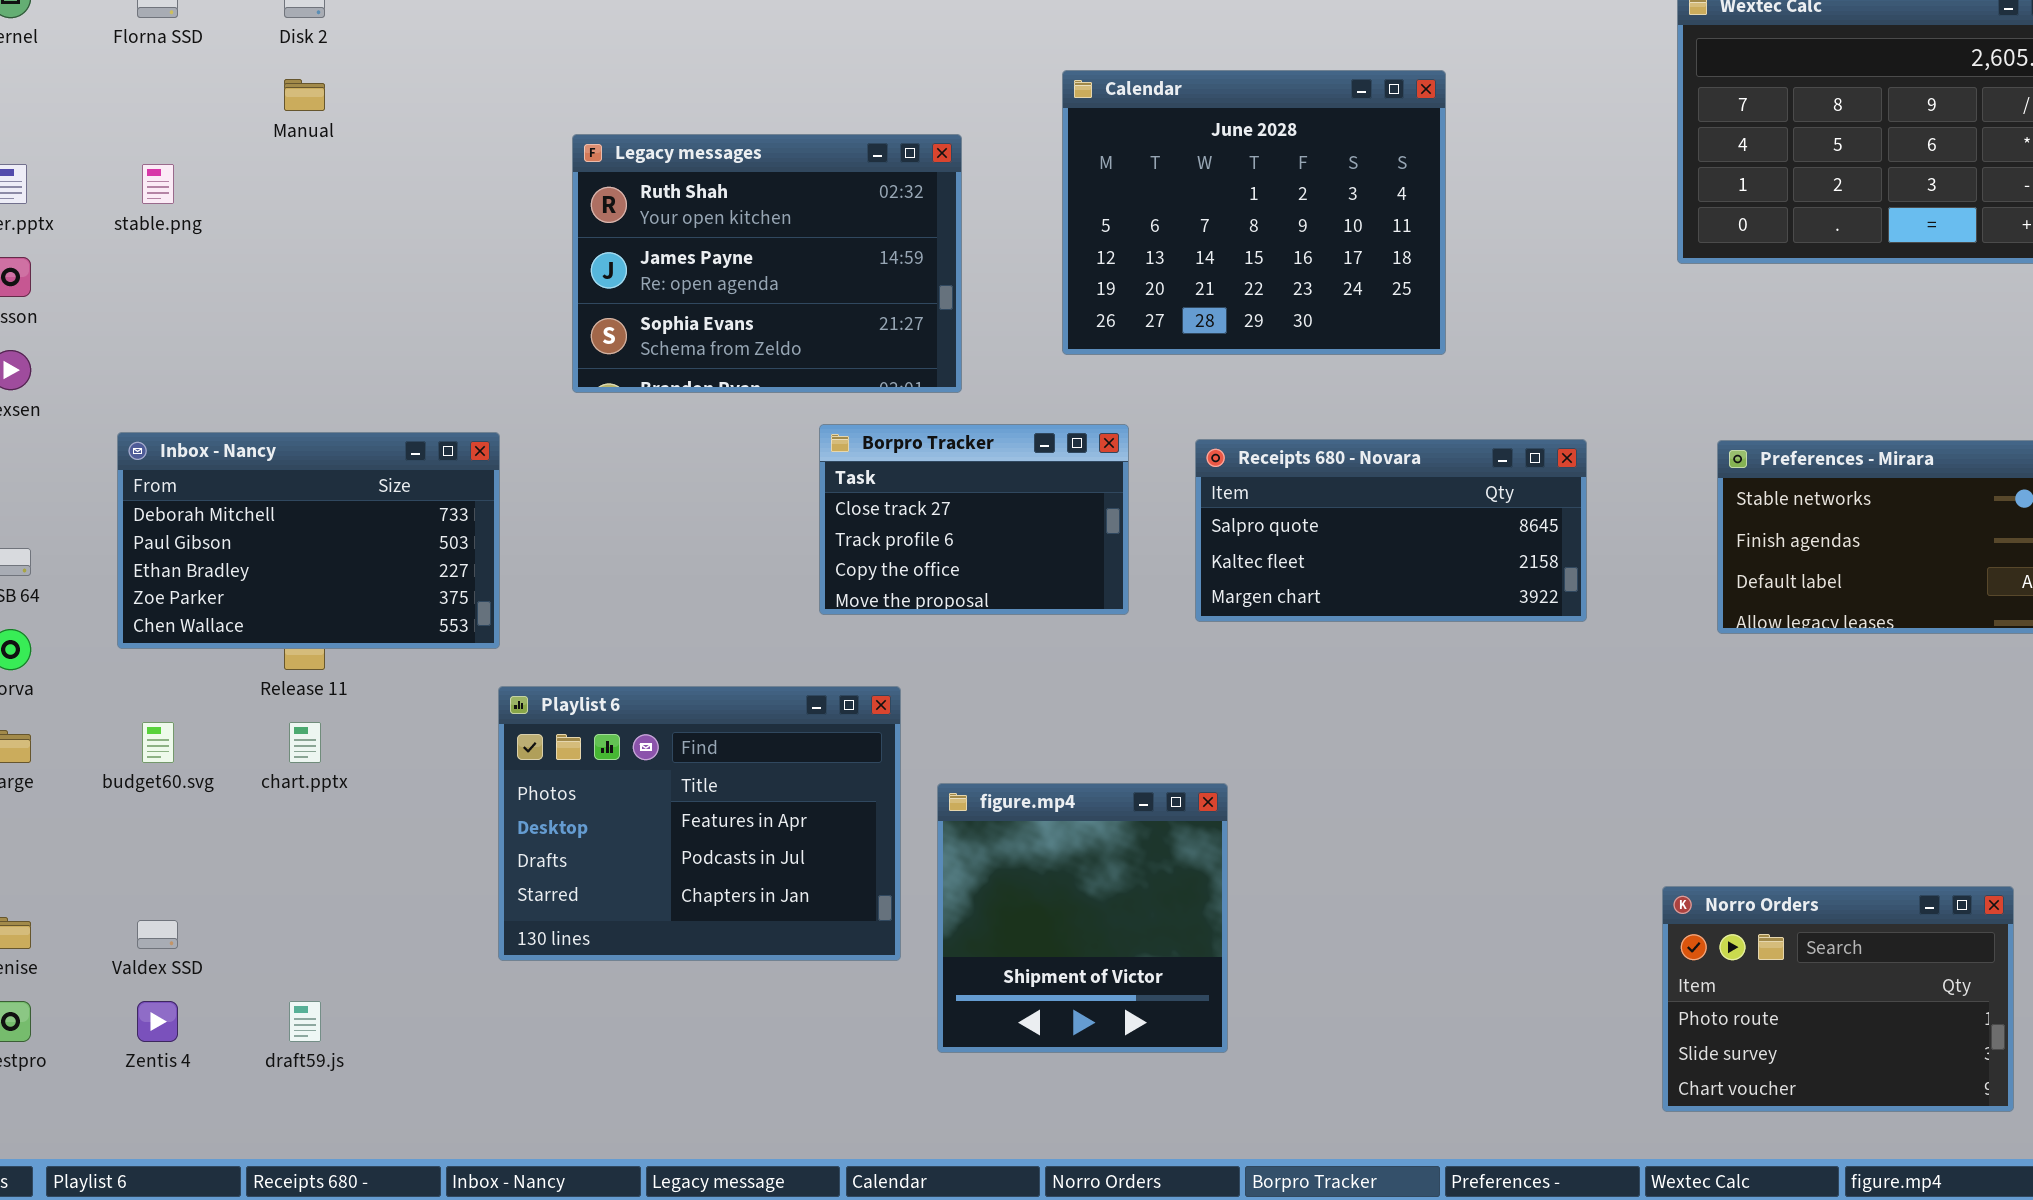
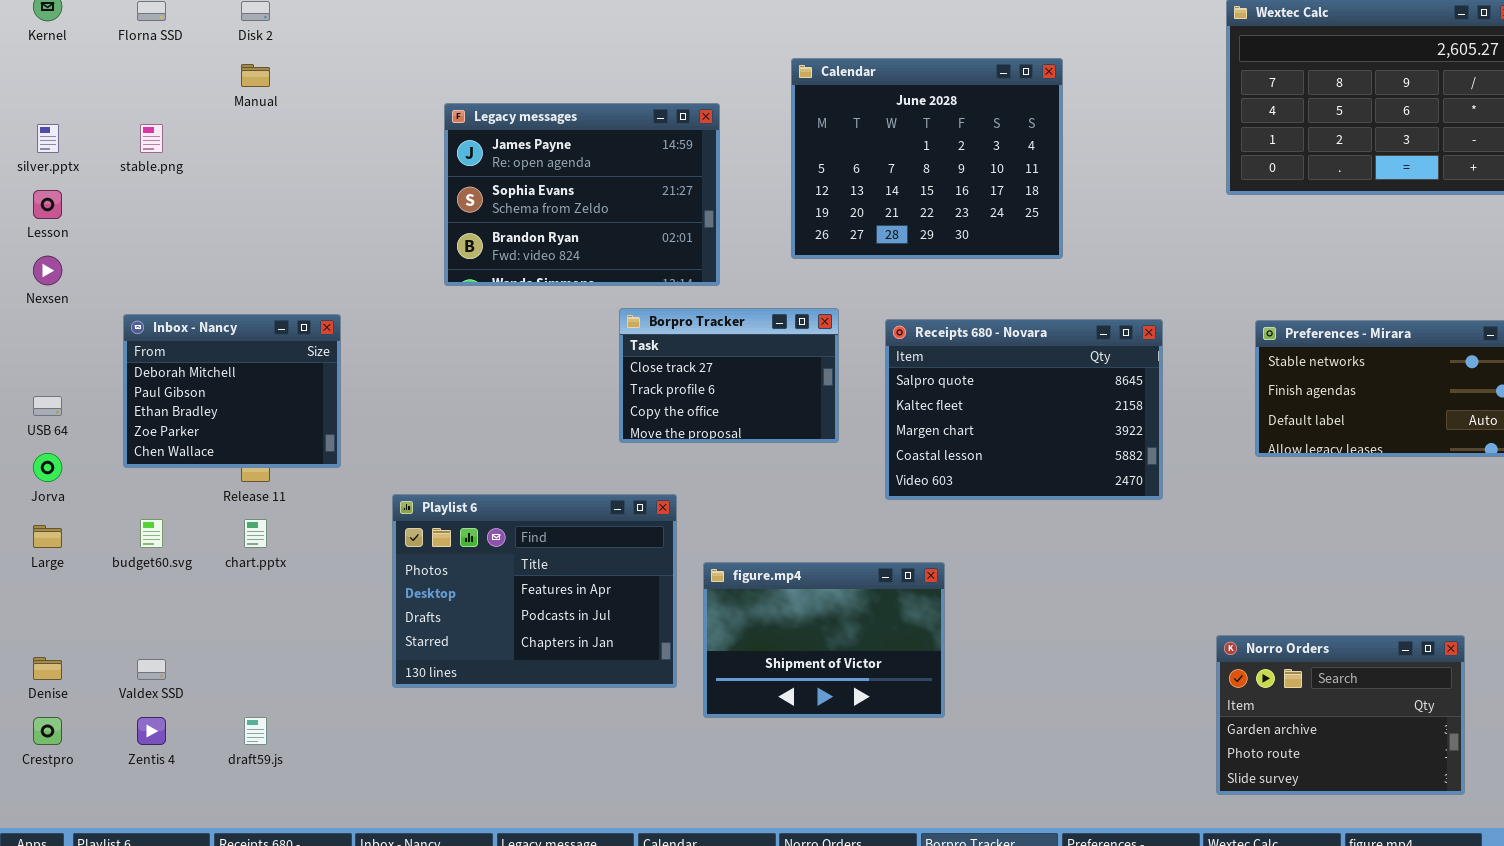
Legacy messages: [572,134,962,393] -> [444,103,720,286], scrolled down 1 row
Inbox - Nancy: [117,432,500,649] -> [123,314,341,468], resized
Receipts 680 - Novara: [1195,439,1587,622] -> [885,319,1163,500], resized
figure.mp4: [937,783,1228,1053] -> [703,562,945,718], resized
Norro Orders: [1662,886,2014,1112] -> [1216,635,1465,795], scrolled up 1 row

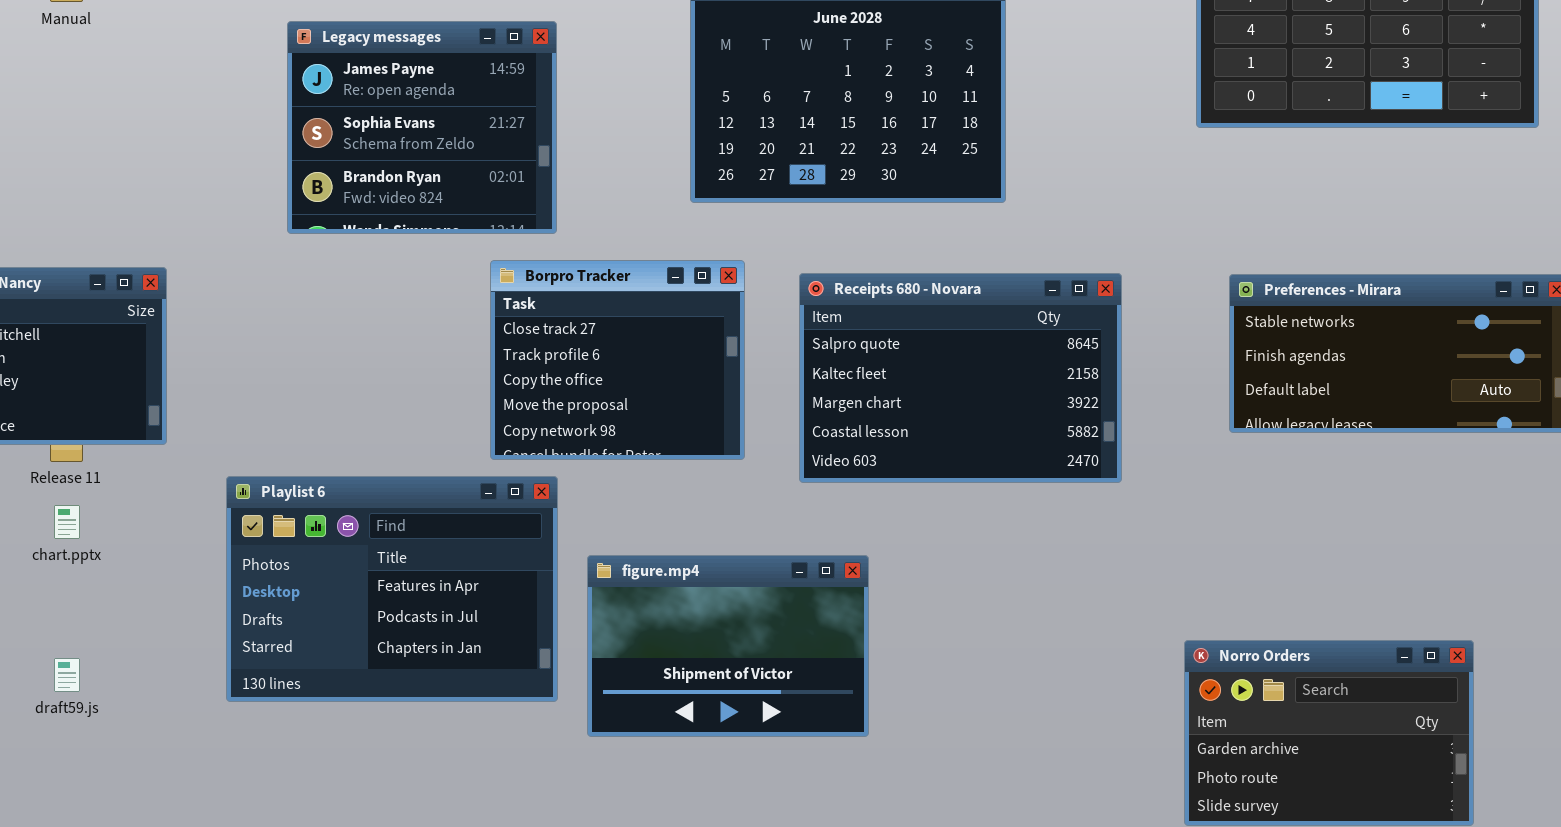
Legacy messages: [444,103,720,286] -> [287,21,557,234], resized
Borpro Tracker: [619,308,839,443] -> [490,260,745,460], resized
draft59.js: [244,717,267,745] -> [54,658,80,692], moved

